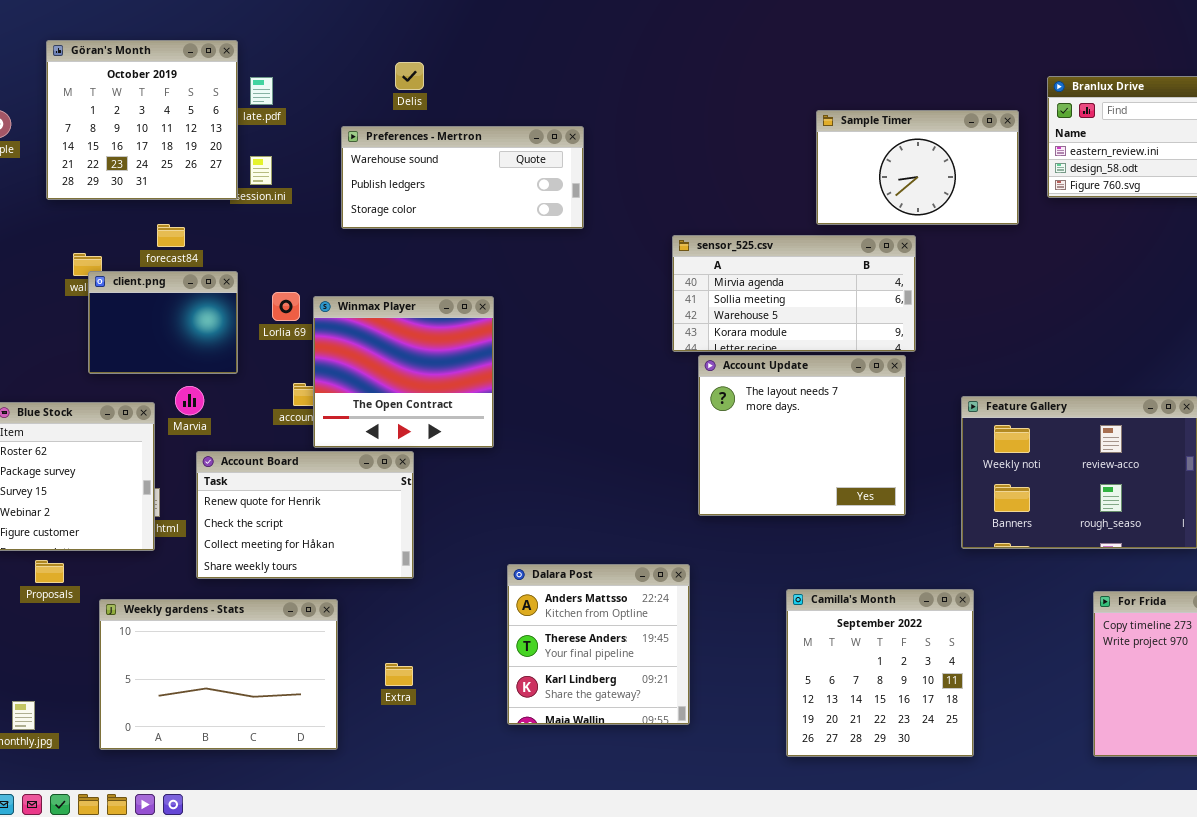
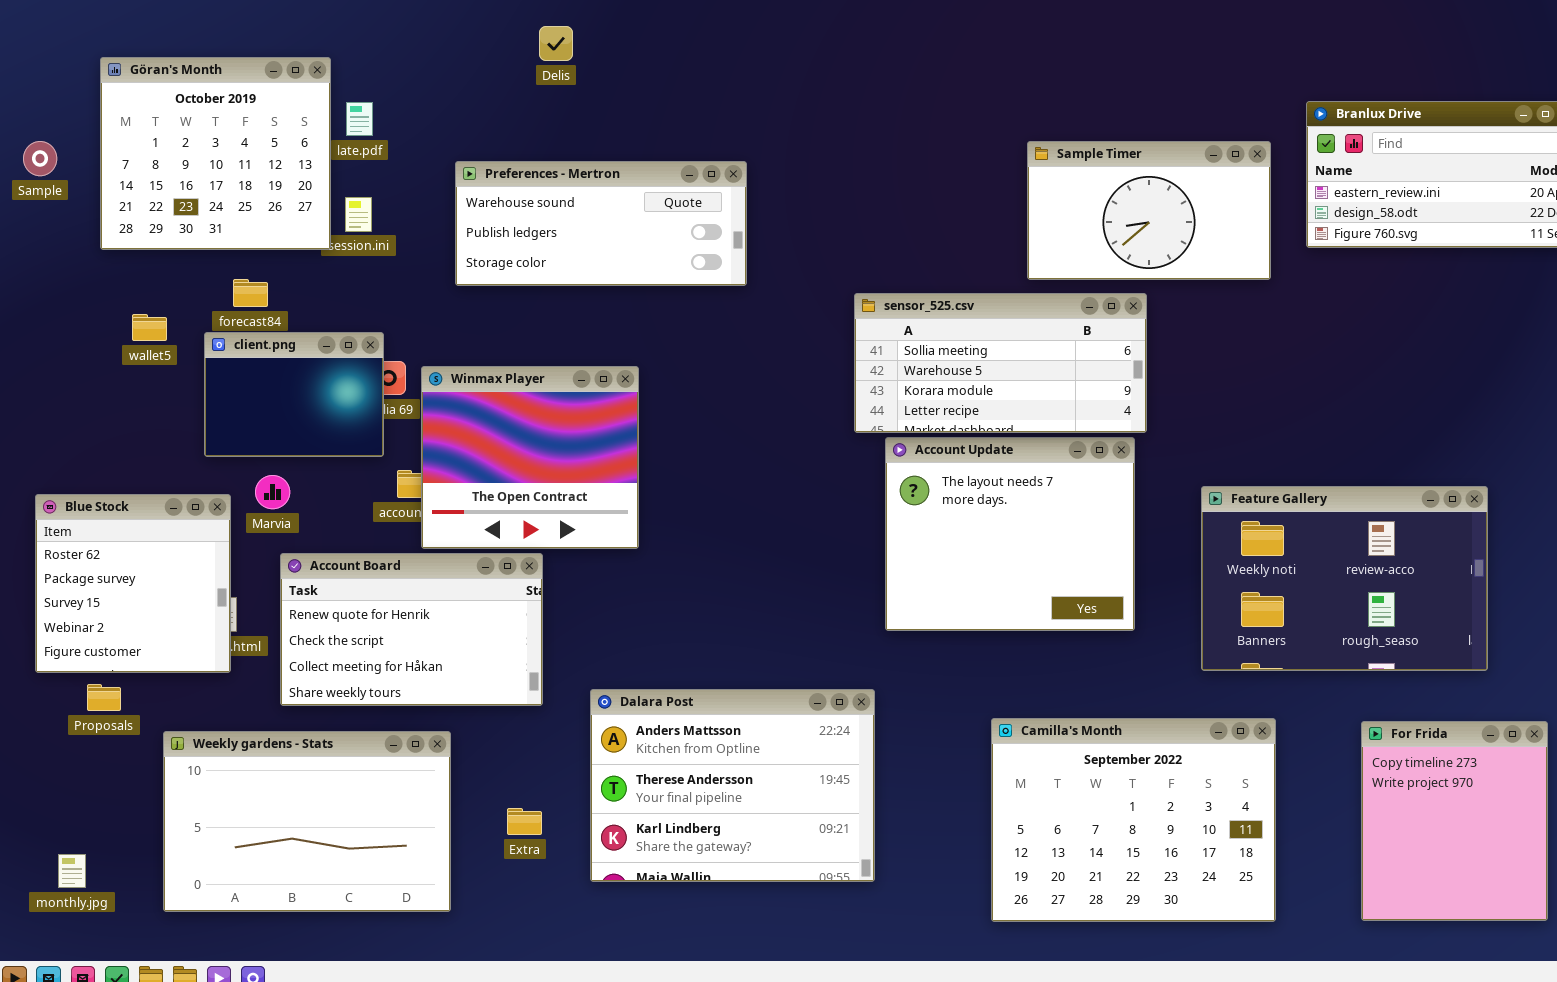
Delis: [395,62,424,90] -> [539,26,573,61], moved
sensor_525.csv: [672,235,916,352] -> [854,293,1147,433], scrolled down 1 row
client.png: [88,271,238,374] -> [204,332,384,457], moved
Dalara Post: [507,564,690,725] -> [590,689,875,882], resized
Camilla's Month: [786,589,974,757] -> [991,718,1276,922], resized

